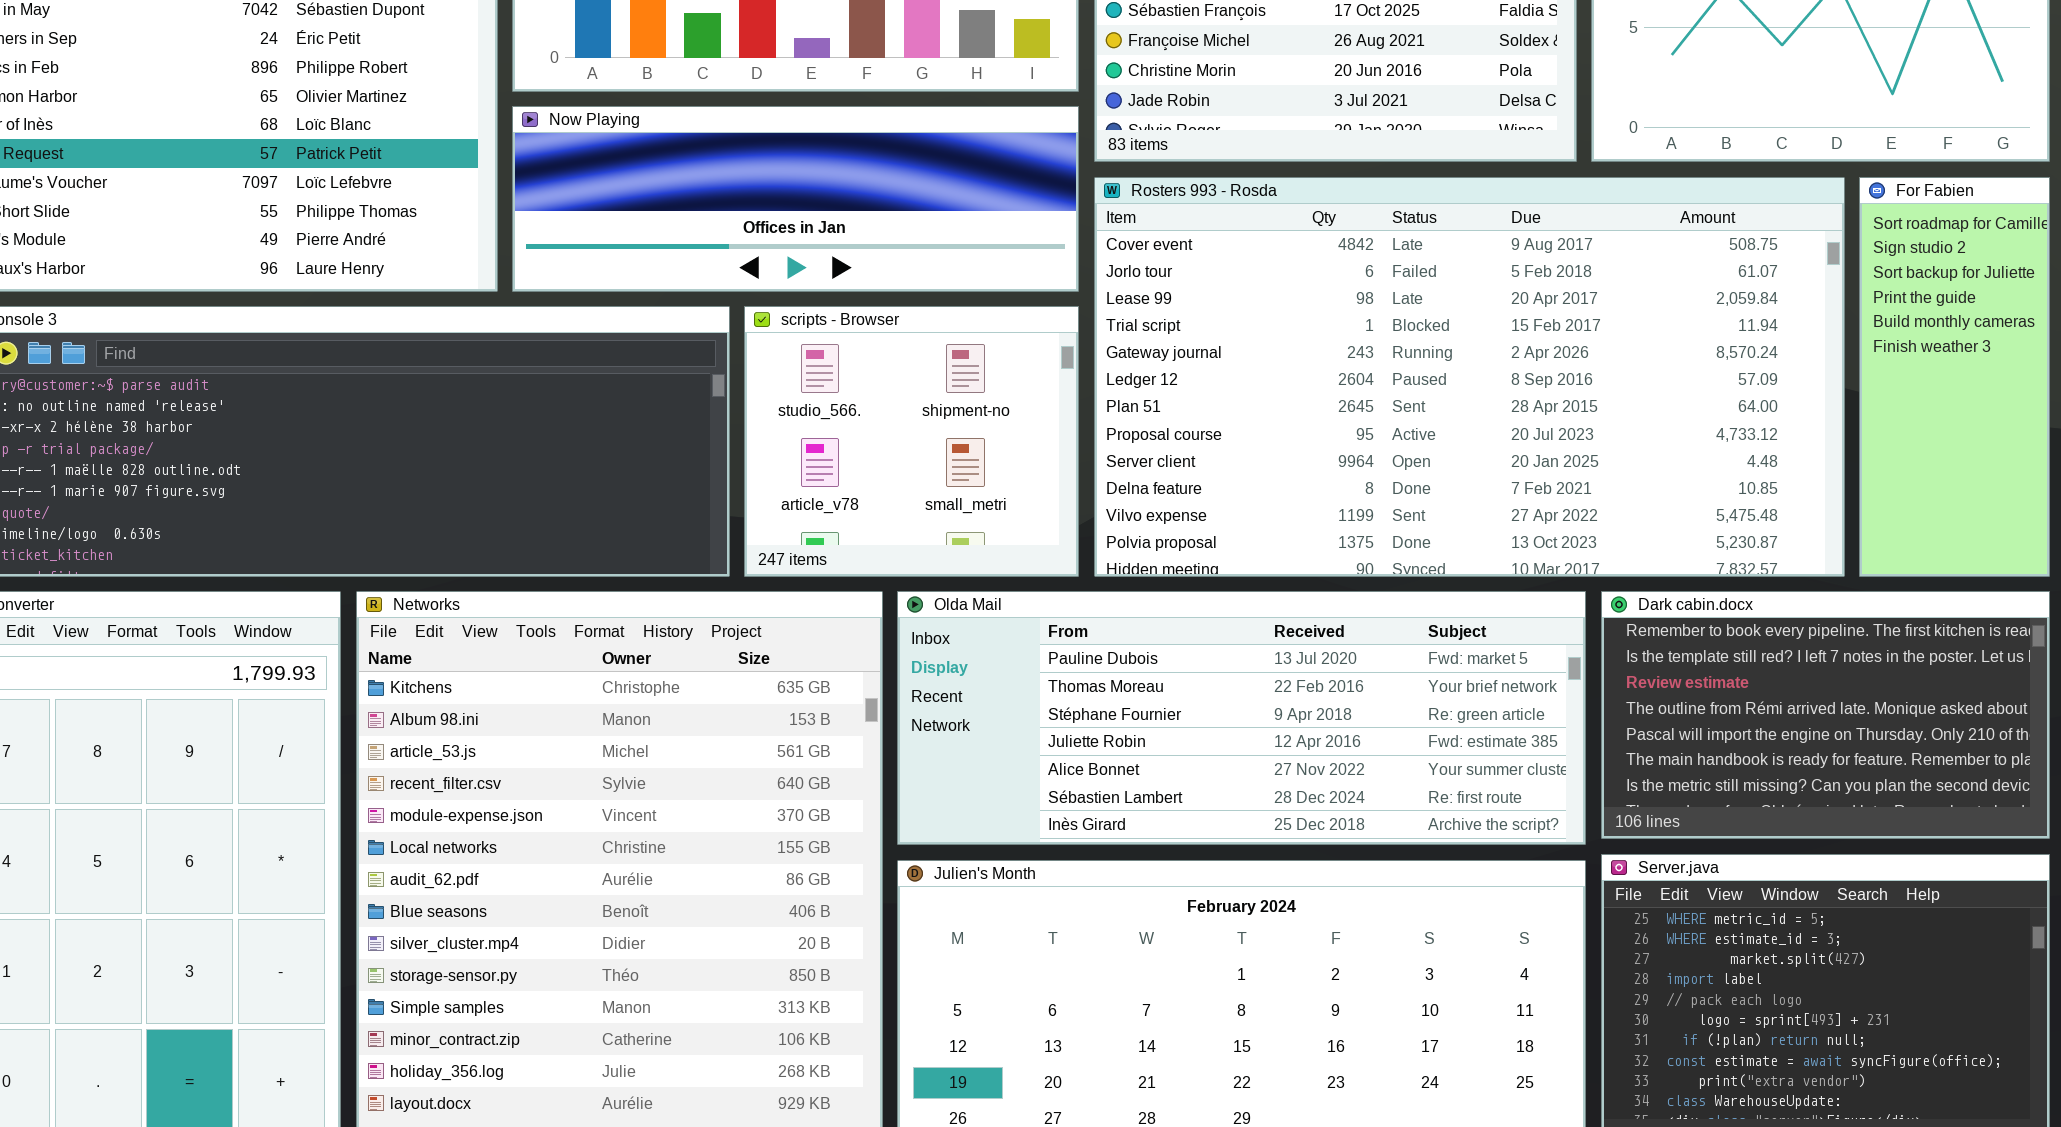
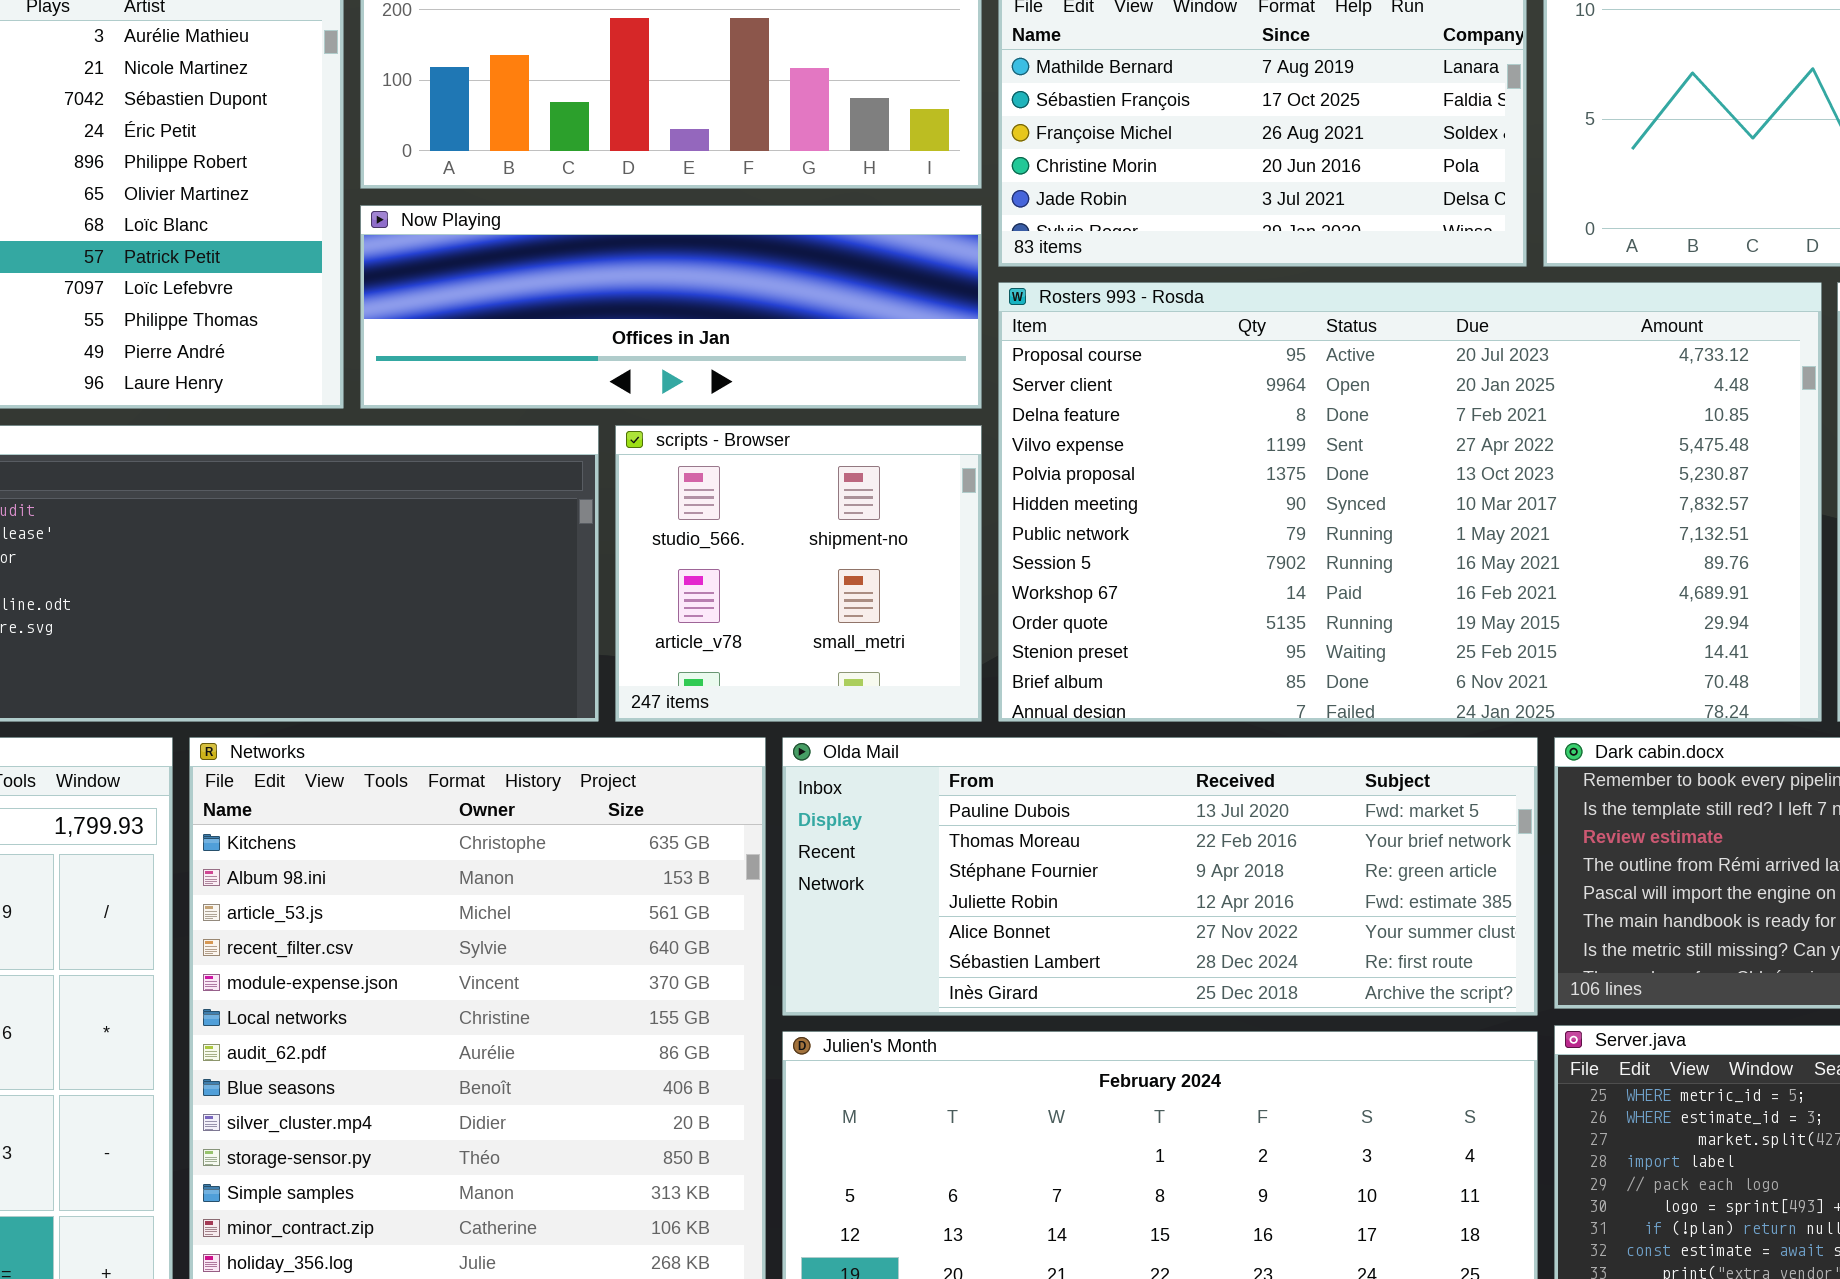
Rosters 993 - Rosda: [1094,177,1845,577] -> [998,282,1822,722], scrolled down 7 rows

